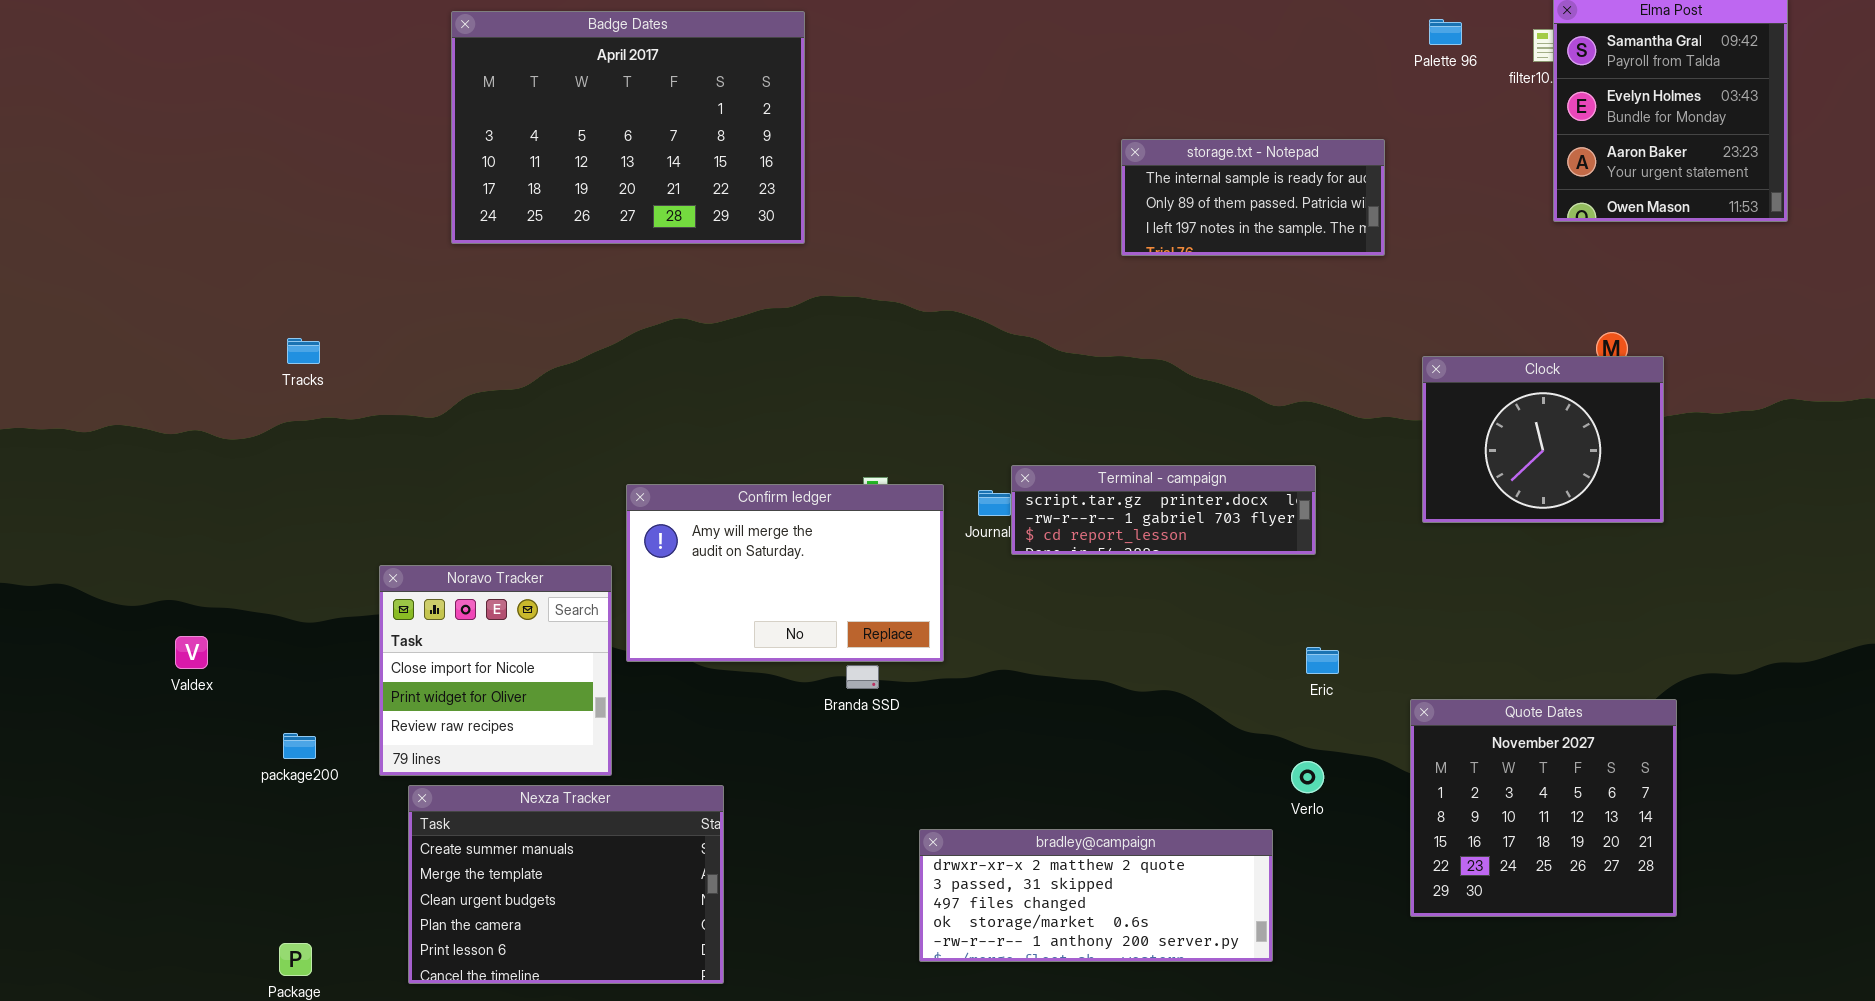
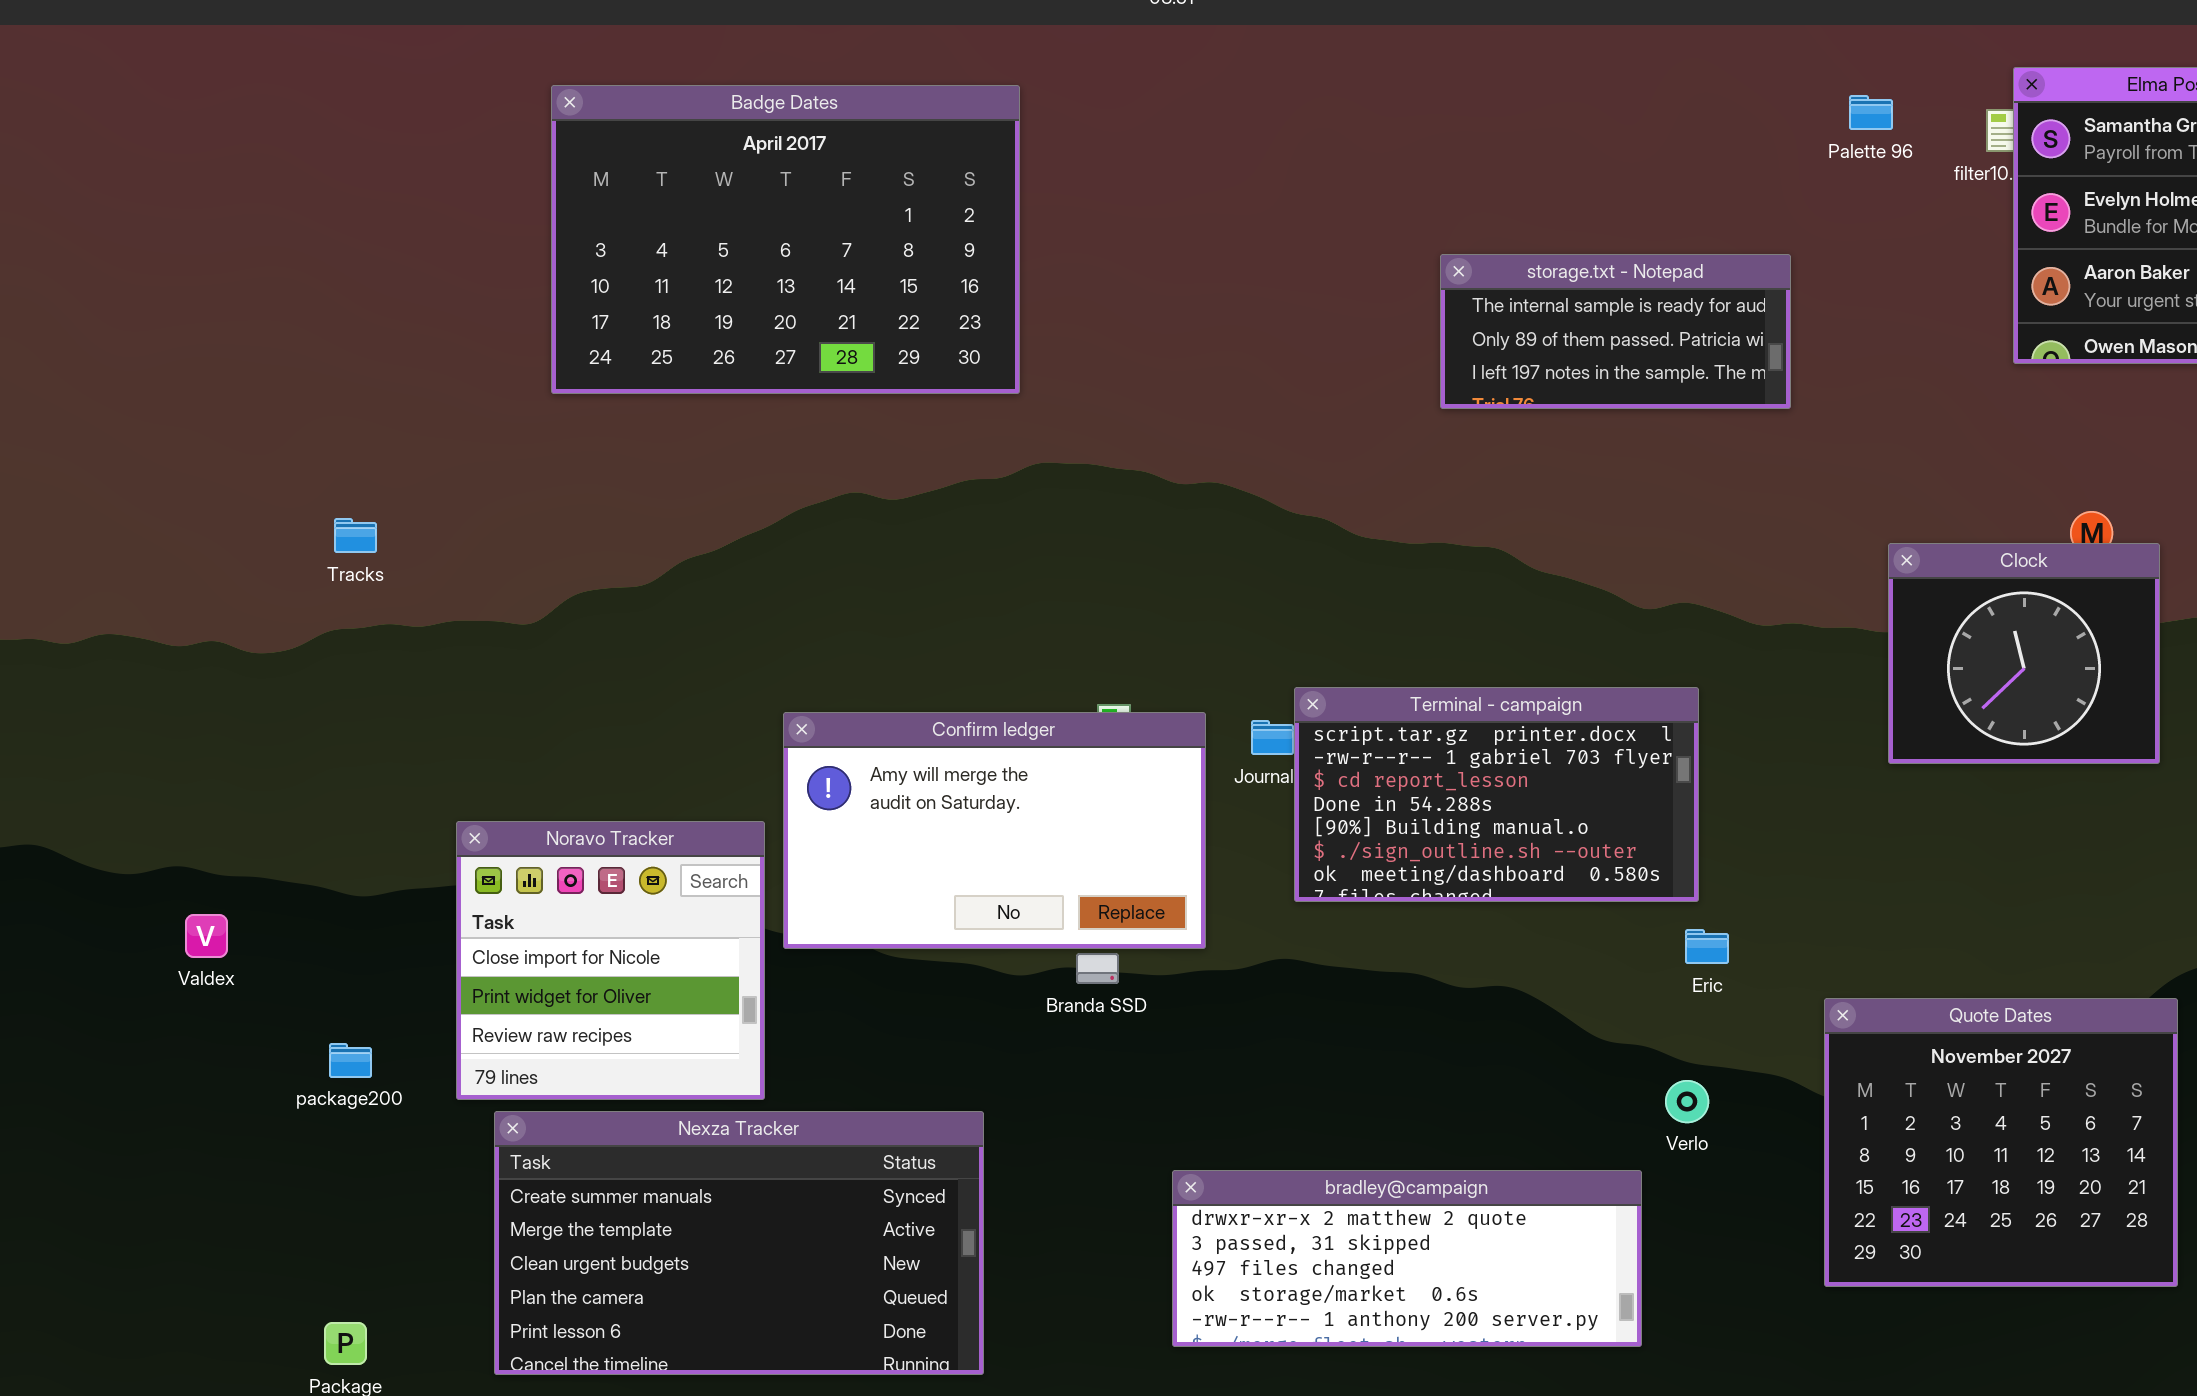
Clock: [1422,356,1664,523] -> [1888,543,2160,764], resized
Terminal - campaign: [1011,465,1316,555] -> [1294,687,1699,902], resized
Nexza Tracker: [408,785,724,984] -> [494,1111,984,1375], resized

